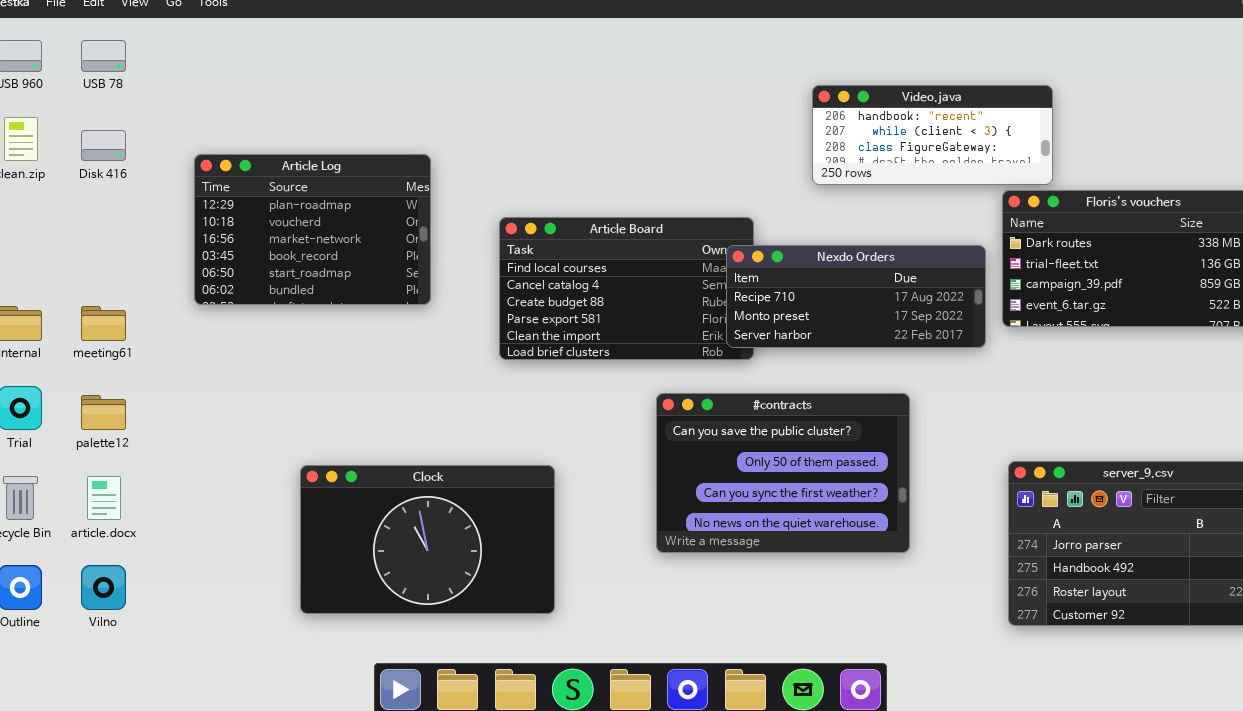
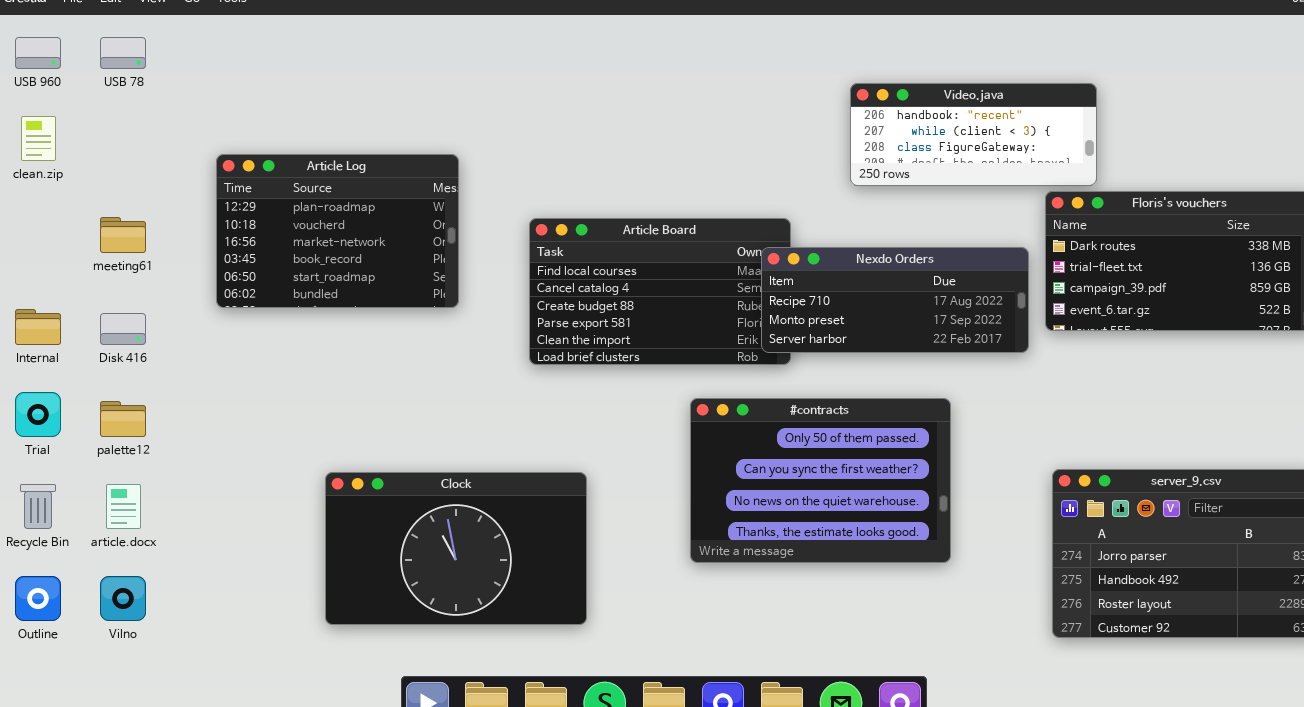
Disk 416: [81,130,126,161] -> [100,313,146,345], moved
meeting61: [81,306,126,341] -> [100,217,146,253], moved
#contracts: [656,393,910,553] -> [690,398,951,563], scrolled down 1 row

